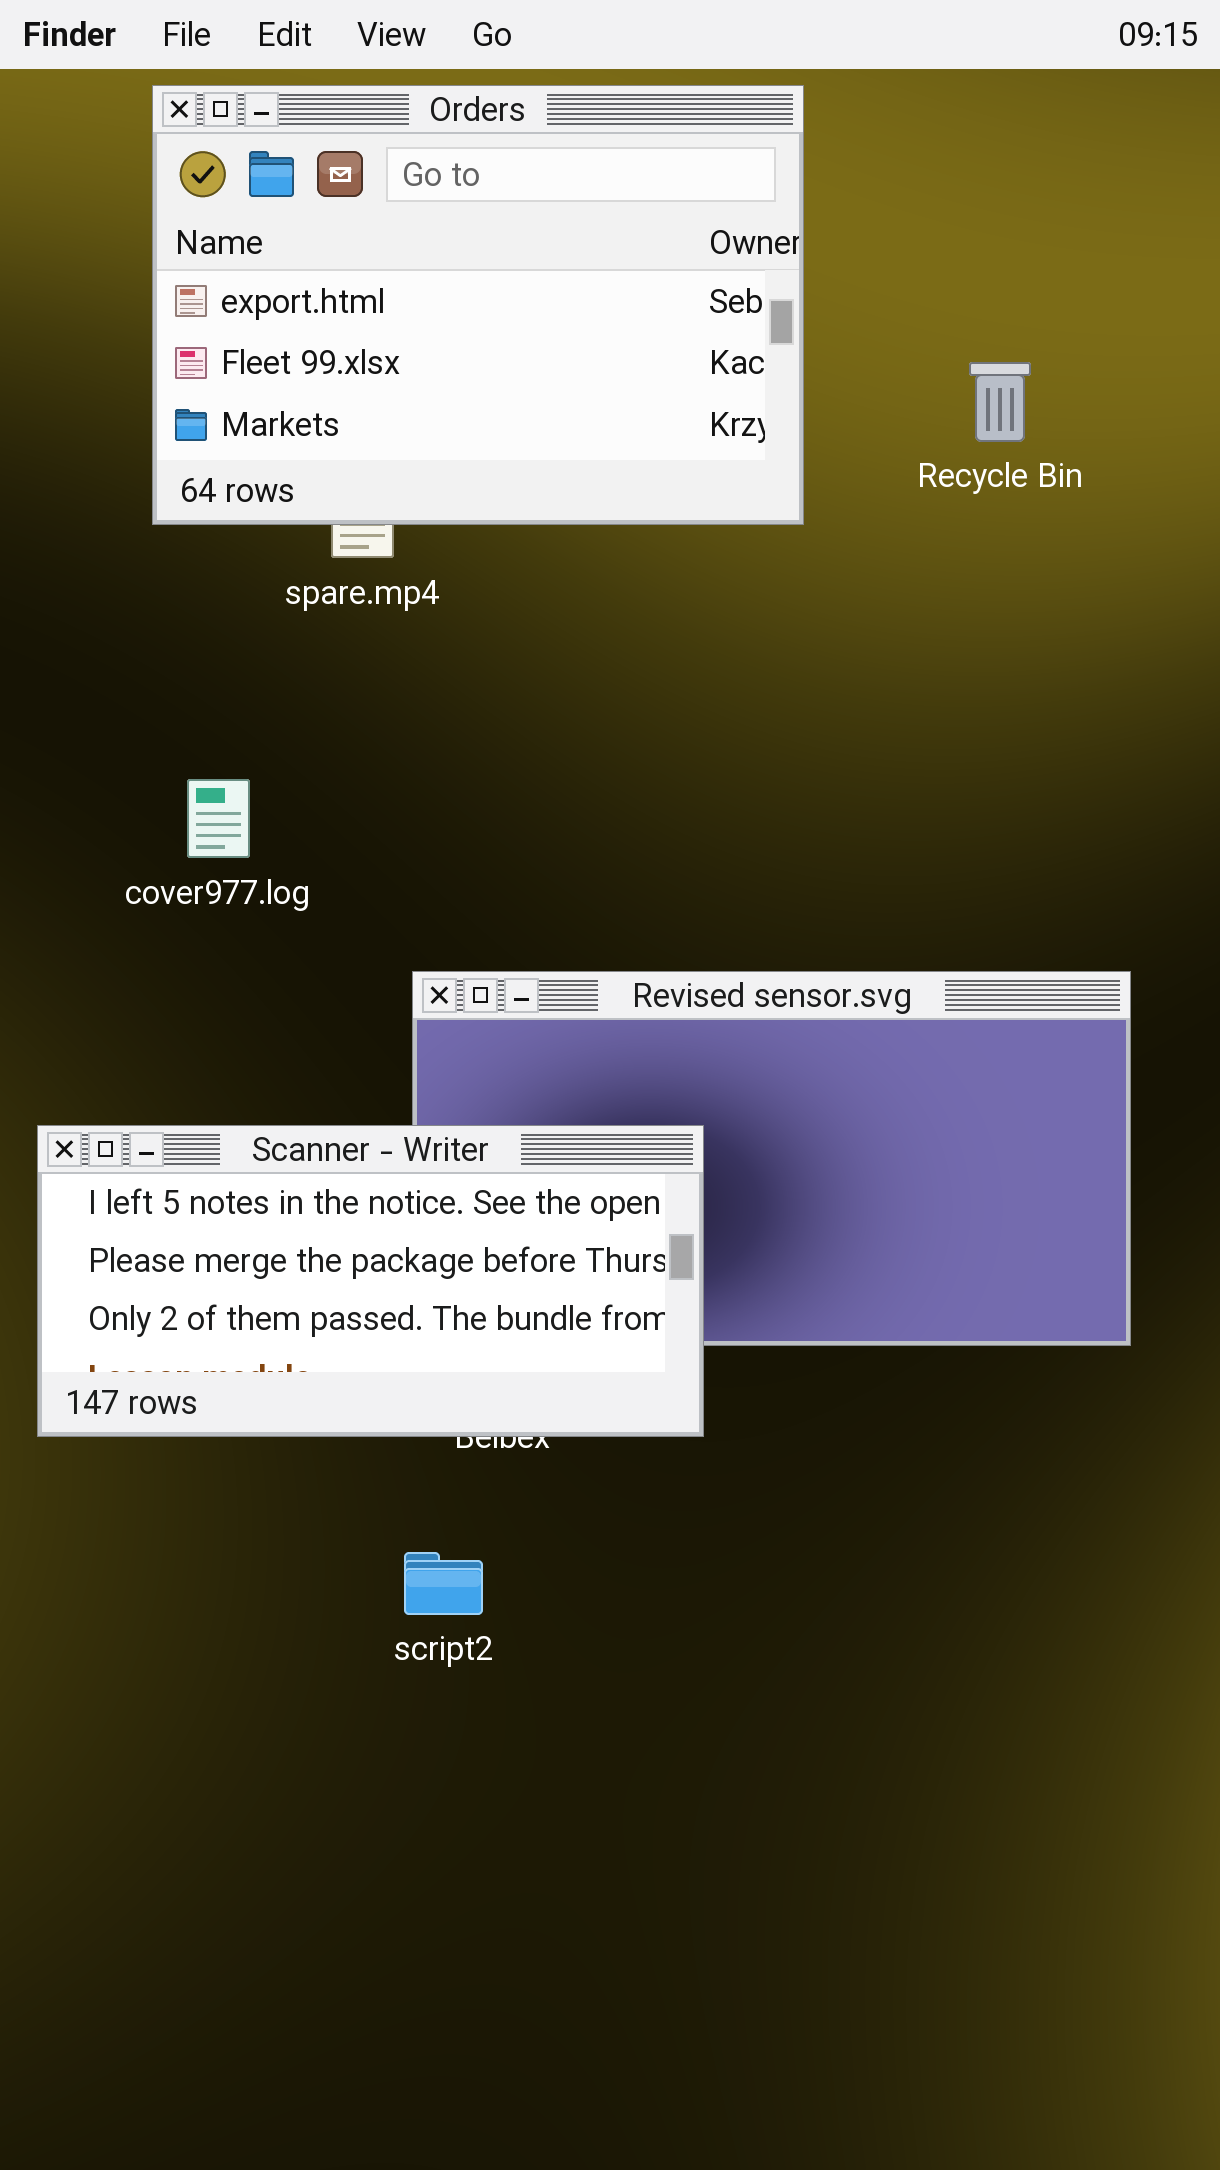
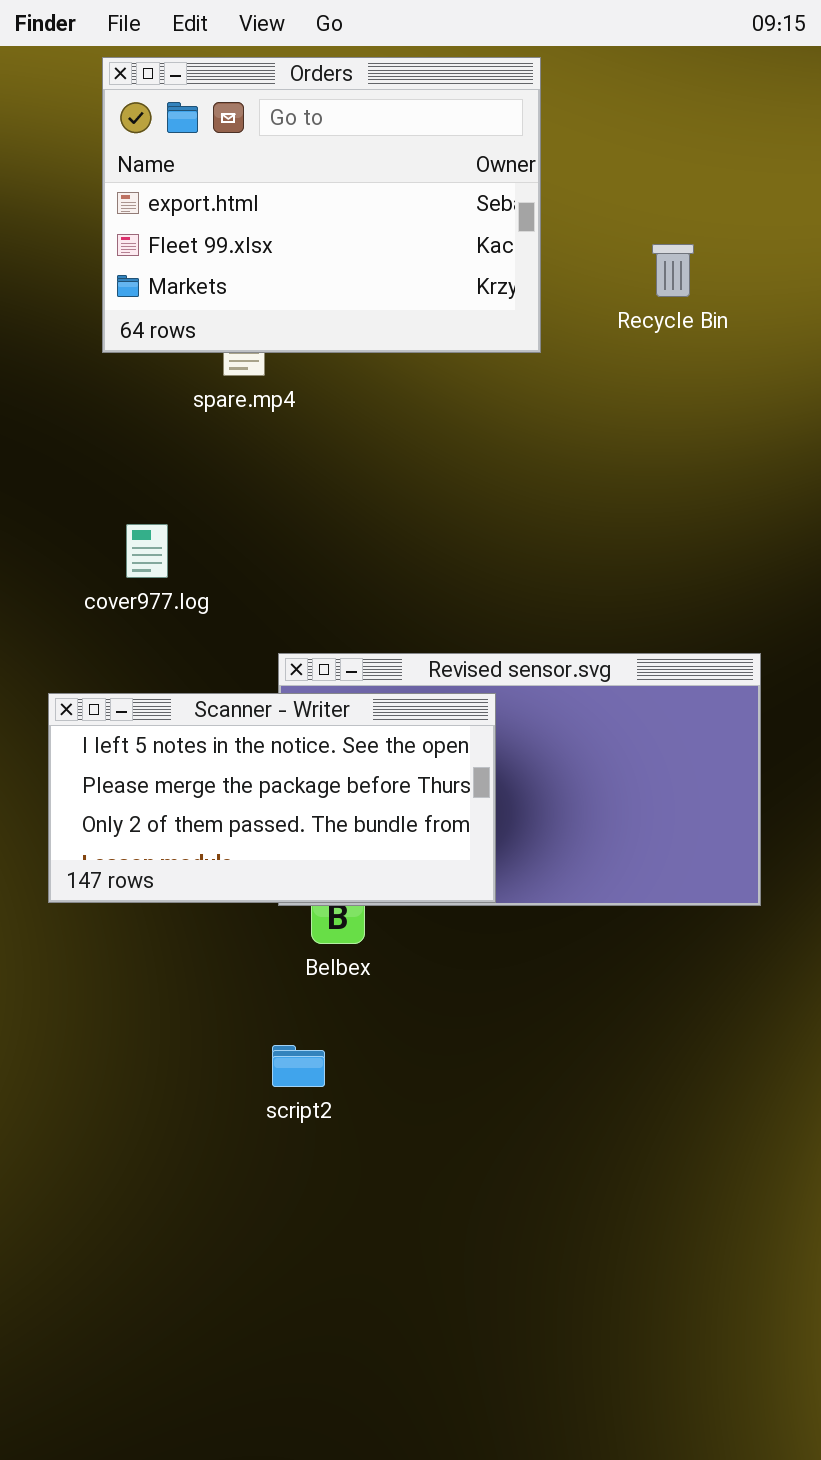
Scanner - Writer: [37,1125,704,1437] -> [48,693,496,903], moved

